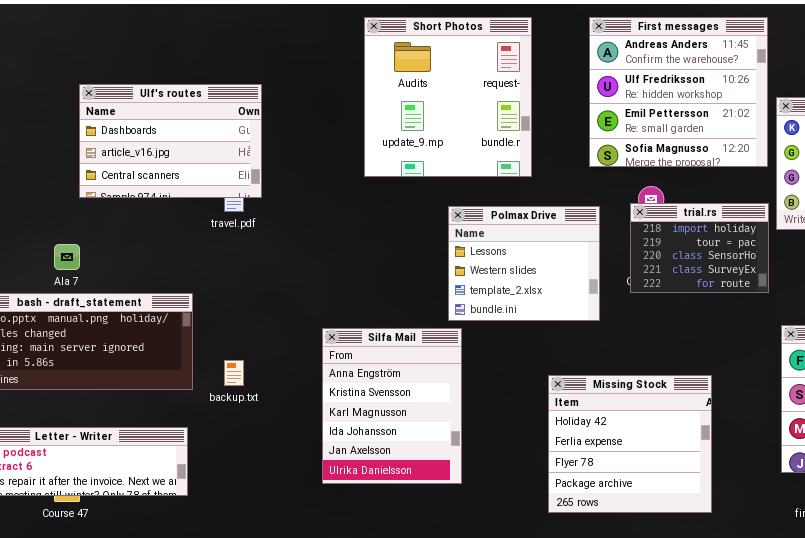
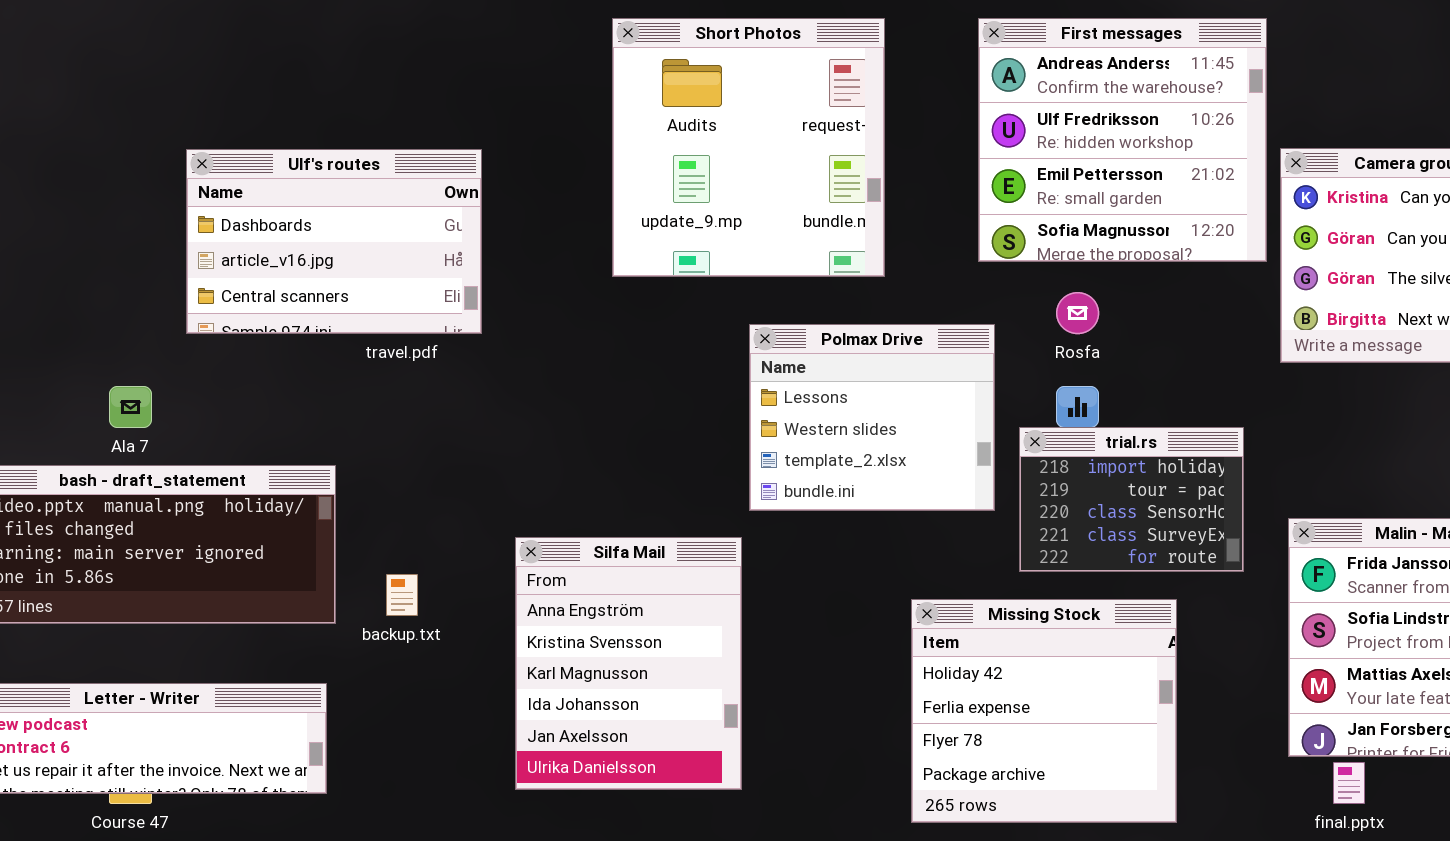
Ulf's routes: [79,84,262,198] -> [186,149,482,334], moved
trial.rs: [630,203,769,293] -> [1019,427,1244,572], moved
Silfa Mail: [322,328,462,484] -> [515,537,742,790], moved

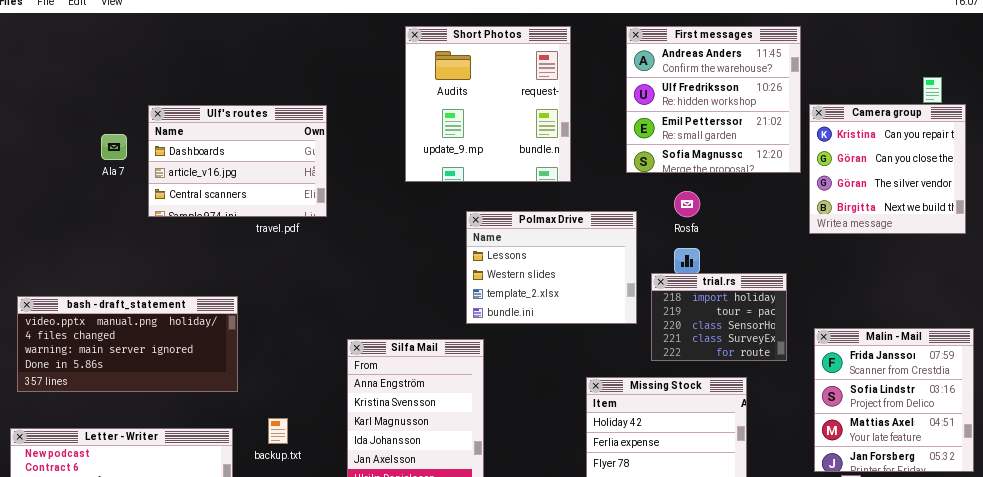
Polmax Drive: [749,324,995,511] -> [466,211,637,324], resized
Ala 7: [109,386,152,428] -> [101,134,127,160], moved
backup.txt: [386,574,418,616] -> [268,418,288,444], moved

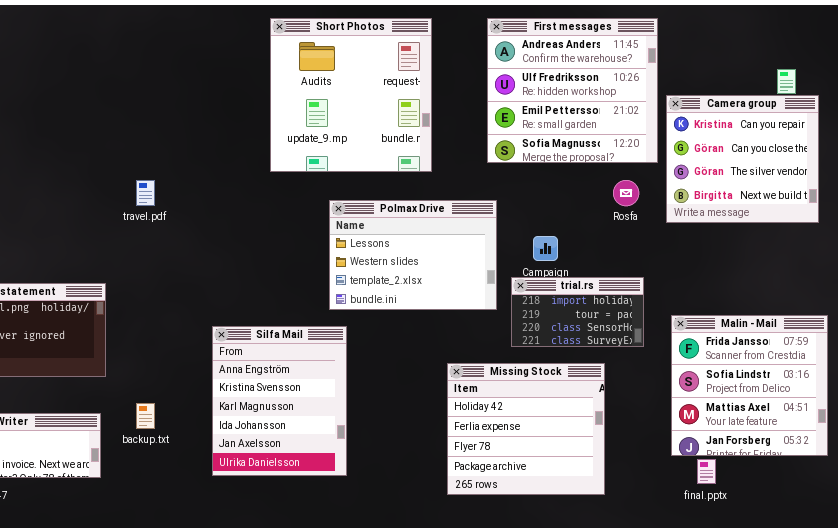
Ulf's routes: [148,105,327,217] -> none, closed
Rosfa: [674,191,700,217] -> [613,180,639,206], moved
trial.rs: [651,273,787,361] -> [511,277,644,347], resized

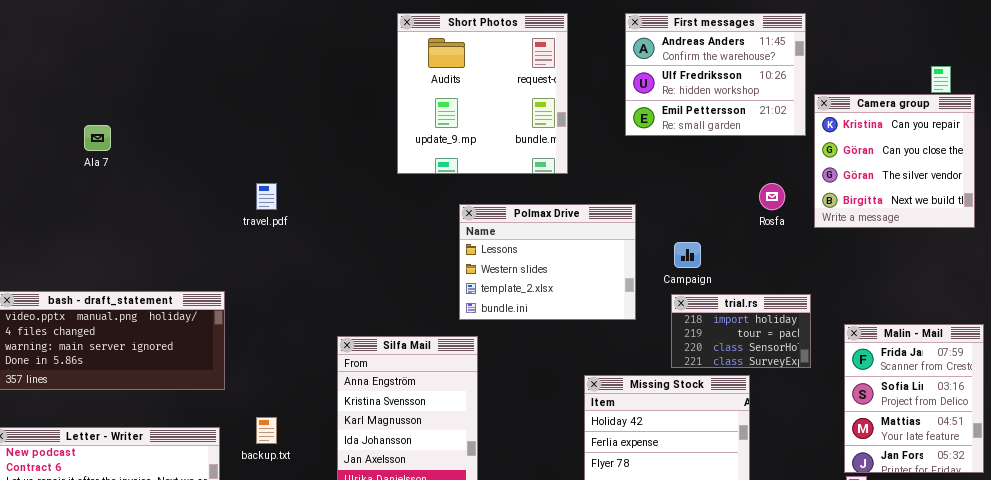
First messages: [487,18,658,163] -> [625,13,806,136], resized
trial.rs: [511,277,644,347] -> [671,294,811,368], moved
Malin - Mail: [671,315,828,456] -> [844,324,984,473], resized

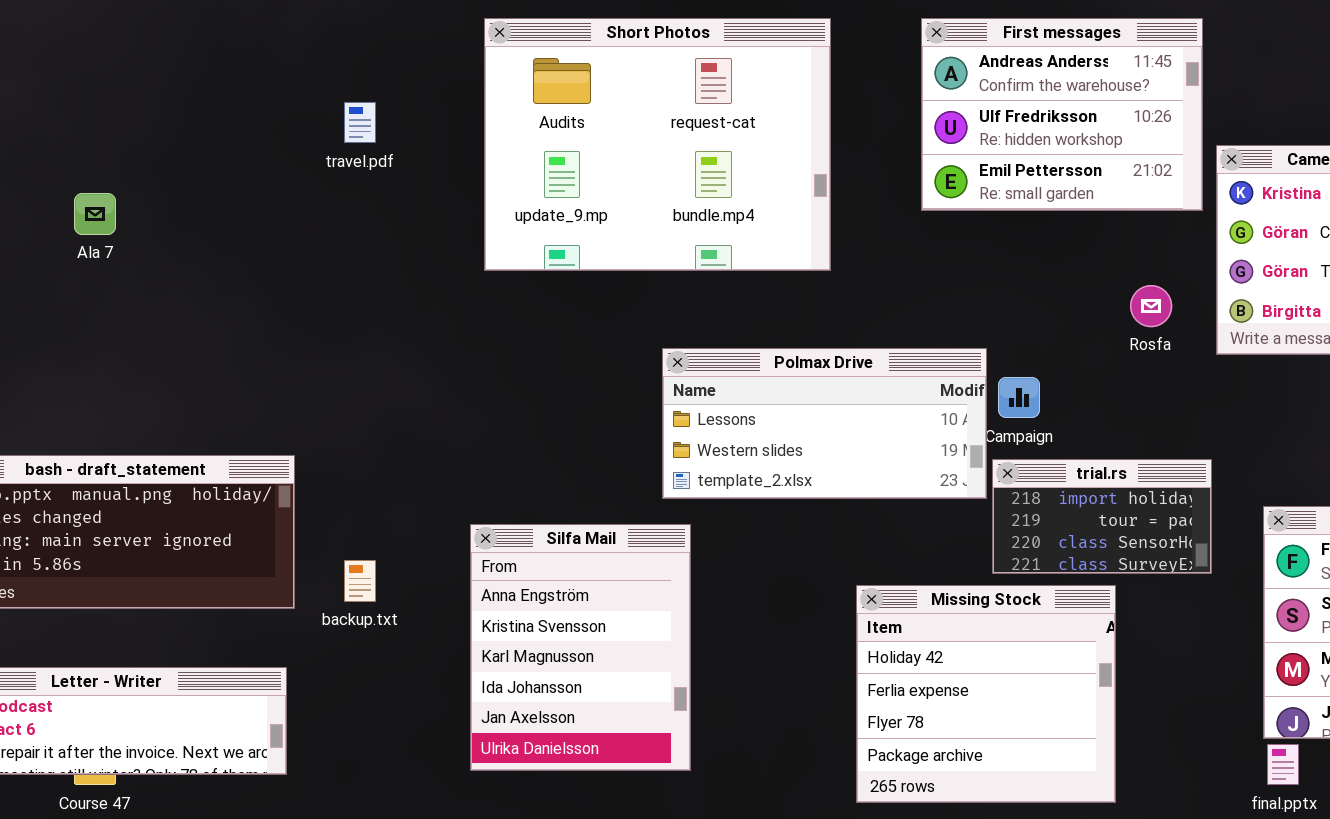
Short Photos: [397,13,568,174] -> [484,18,831,271], resized
travel.pdf: [256,183,277,210] -> [344,102,376,143], moved
Polmax Drive: [459,204,636,320] -> [662,348,987,499], resized
backup.txt: [256,417,277,444] -> [344,560,376,602], moved

